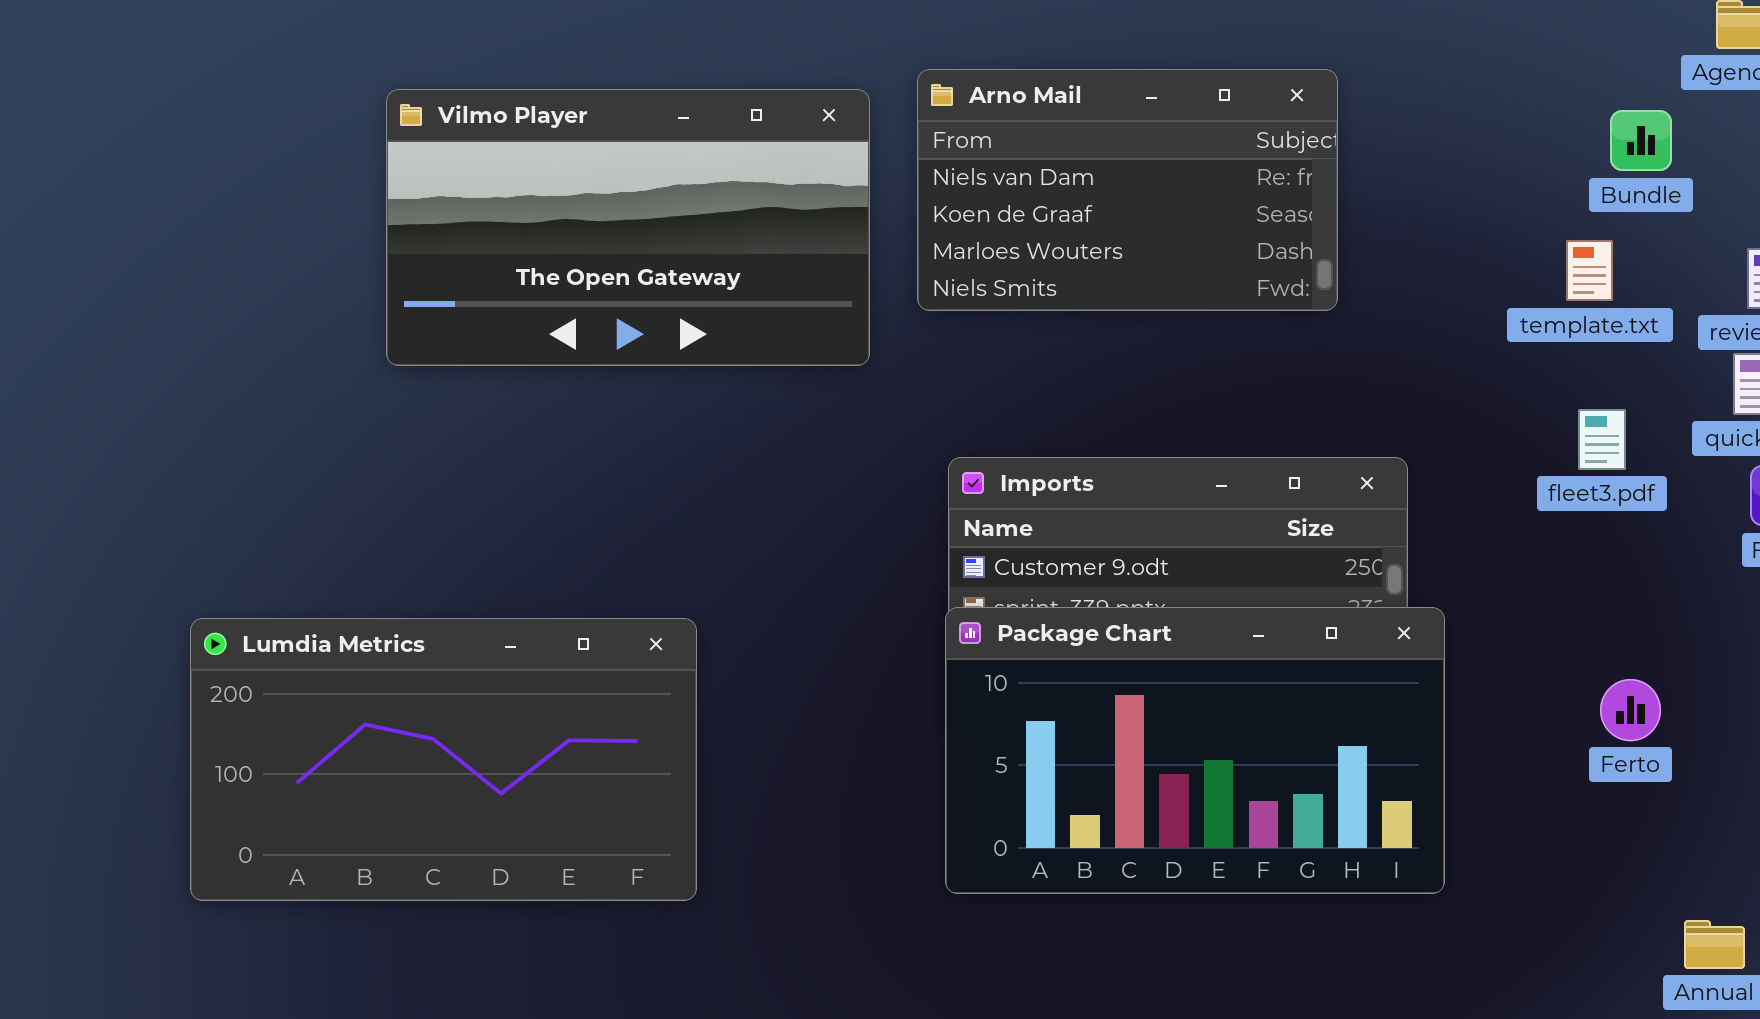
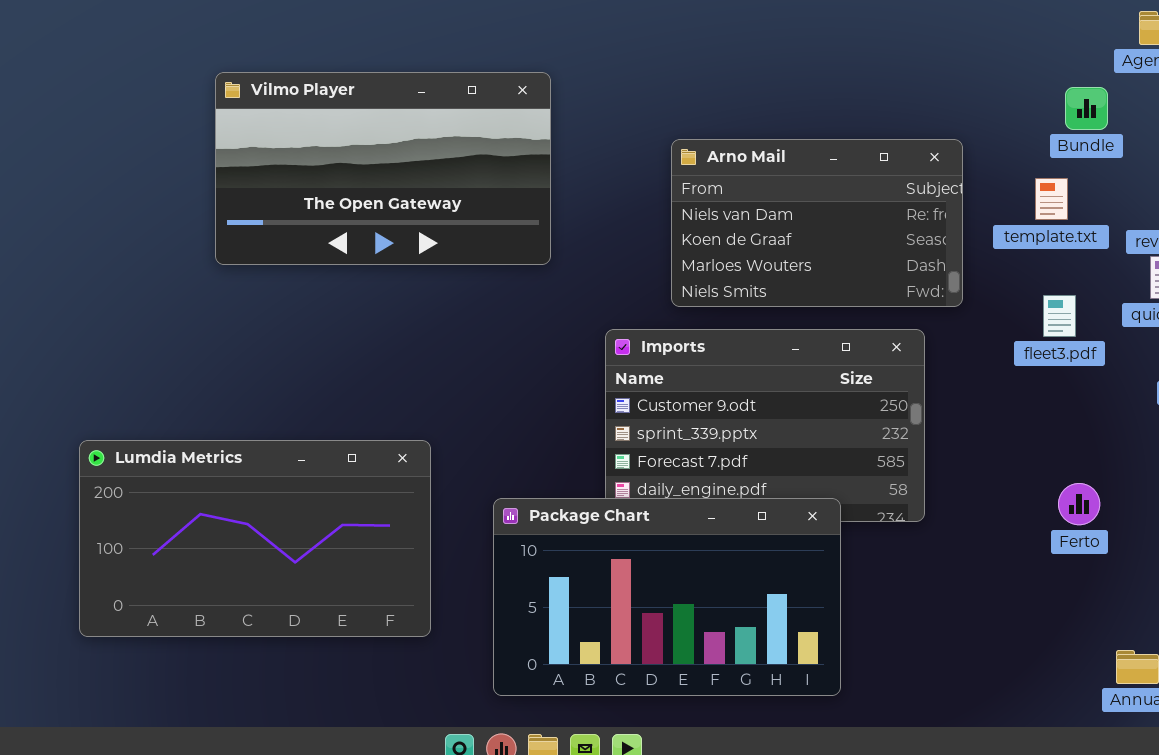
Arno Mail: [917,69,1338,311] -> [671,139,963,307], moved
Package Chart: [945,607,1445,894] -> [493,498,841,696], moved

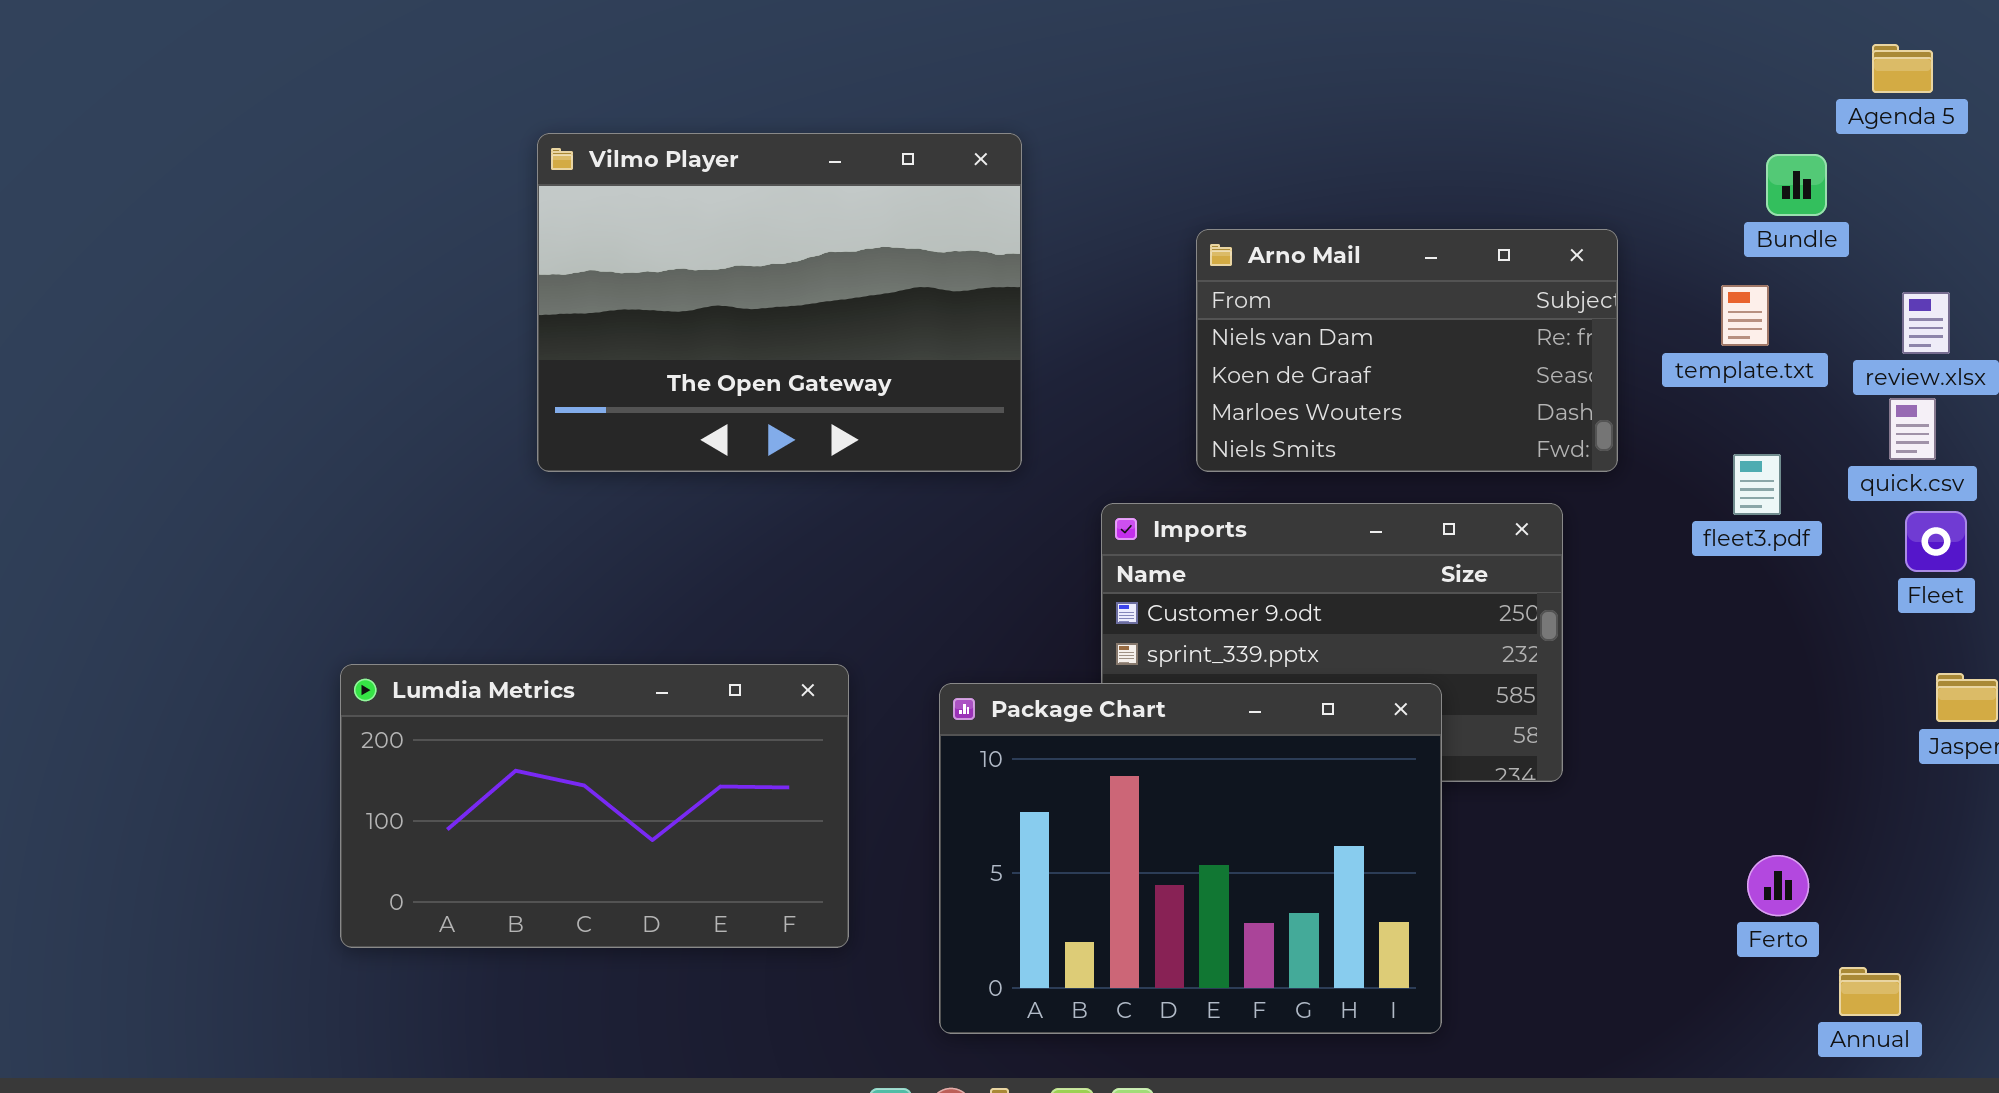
Vilmo Player: [215,72,551,265] -> [537,133,1022,472], resized
Ferto: [1058,483,1100,525] -> [1747,855,1809,916], moved
Package Chart: [493,498,841,696] -> [939,683,1442,1034], resized

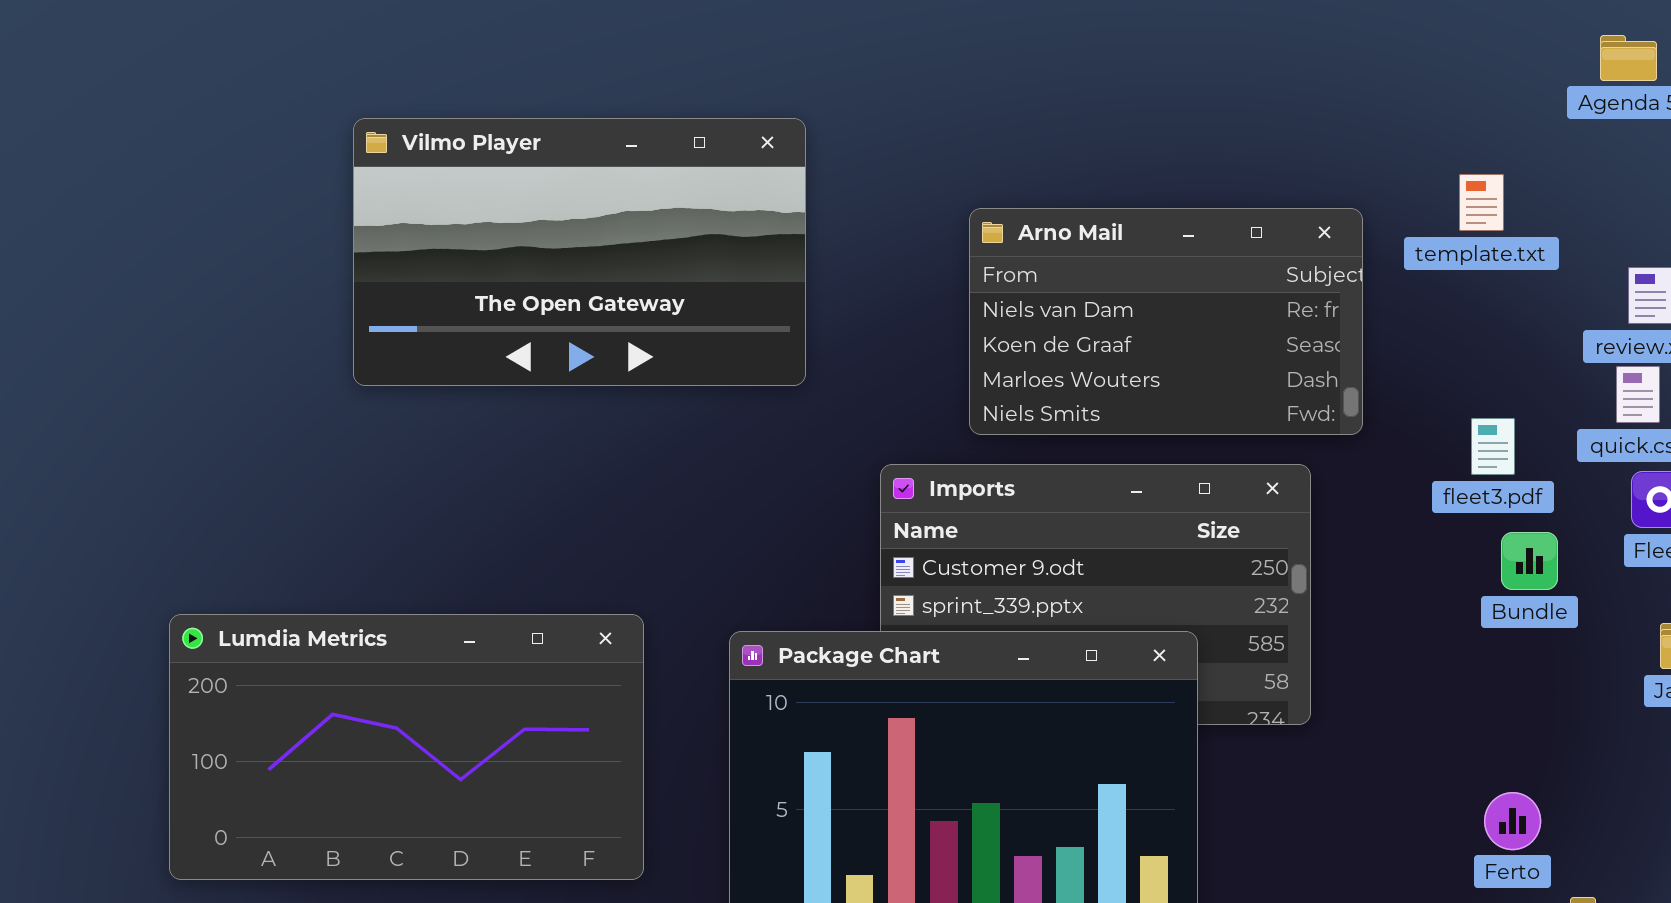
Vilmo Player: [537,133,1022,472] -> [353,118,806,386], resized
Bundle: [1766,154,1827,216] -> [1501,532,1558,590], moved
template.txt: [1721,285,1769,346] -> [1459,174,1504,231], moved

